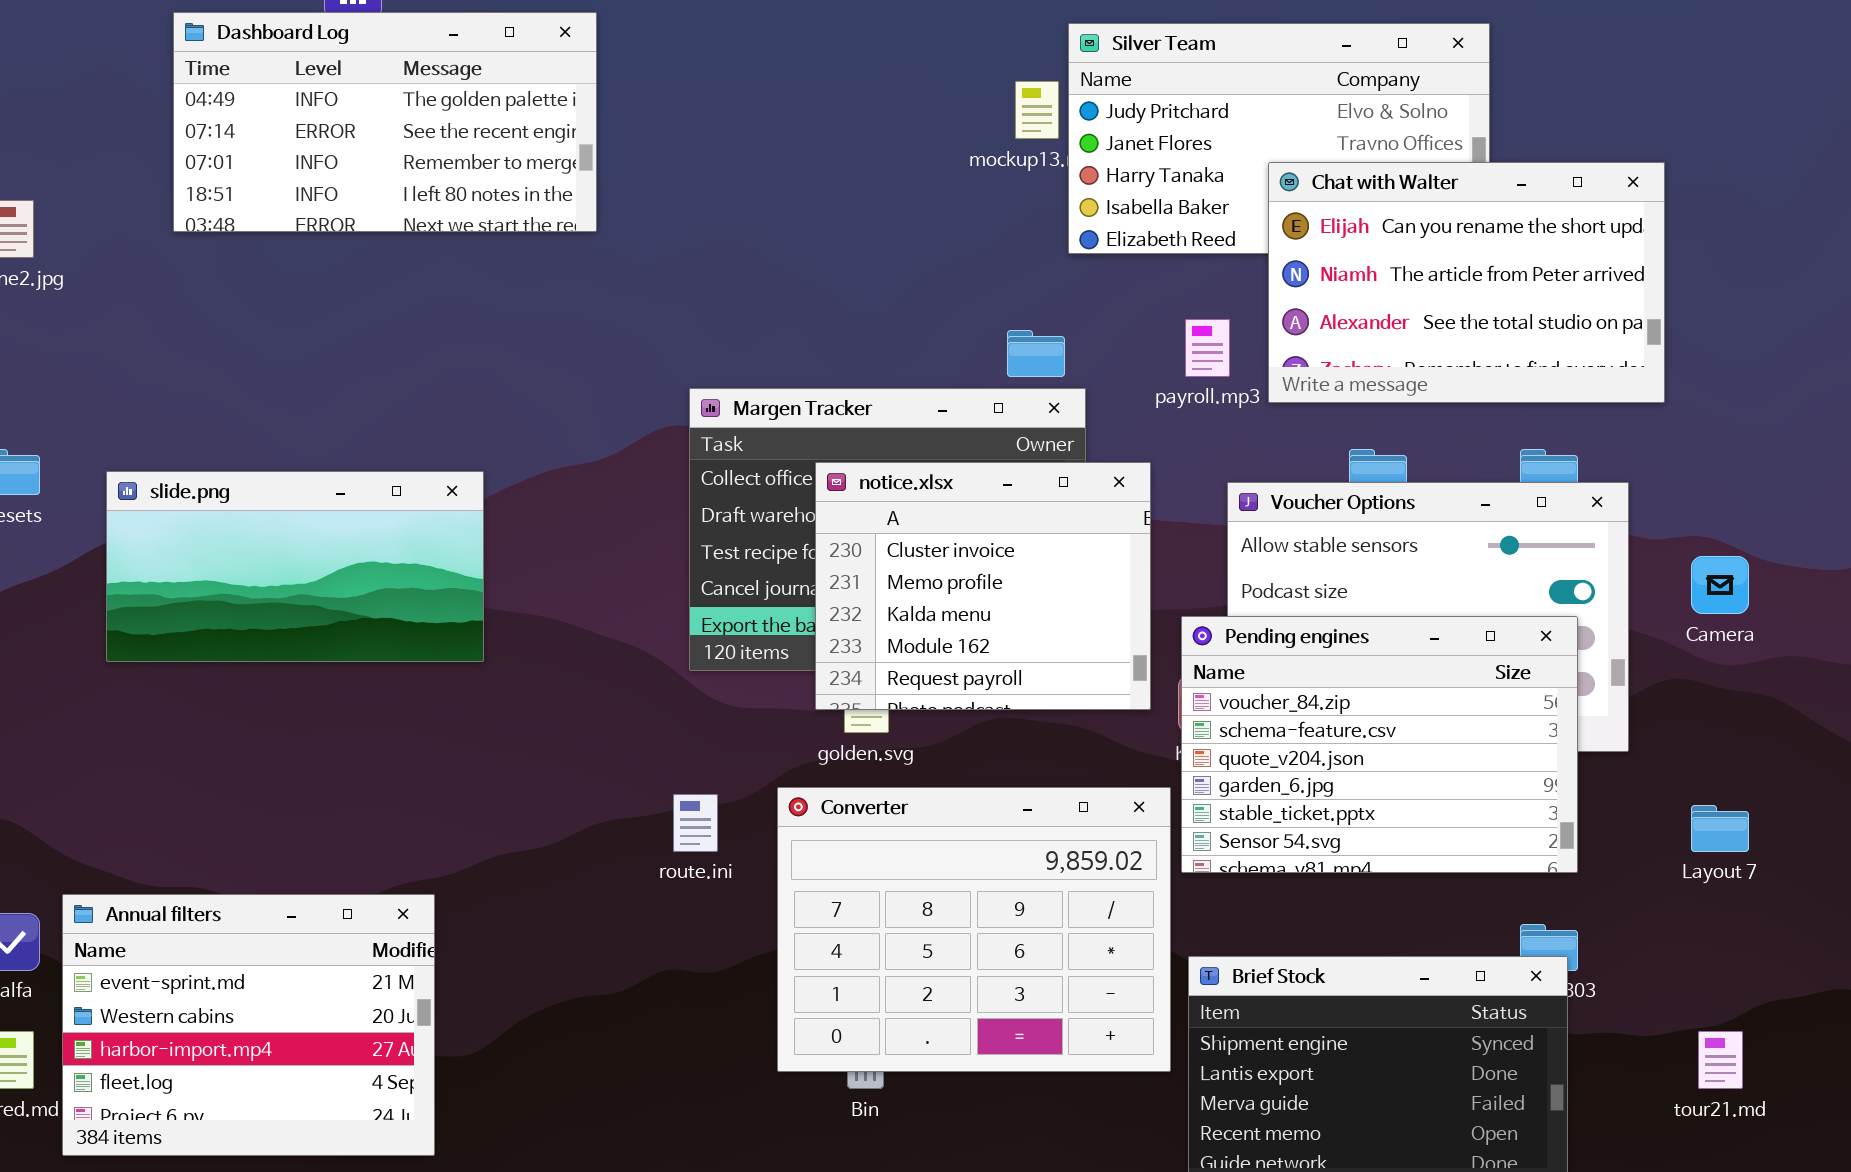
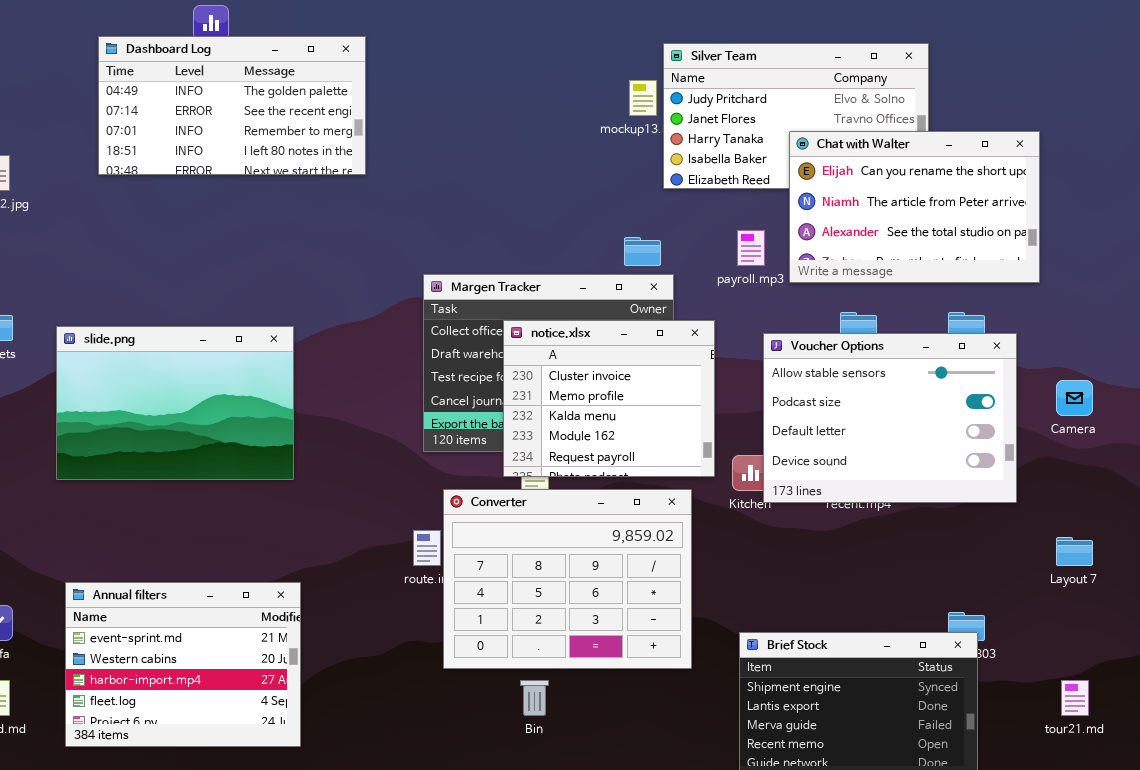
slide.png: [106,471,484,662] -> [56,326,294,480], resized
Pending engines: [1181,616,1578,873] -> none, closed
Converter: [777,787,1171,1072] -> [443,489,692,669], moved
Annual filters: [62,894,435,1156] -> [65,582,301,747], moved

